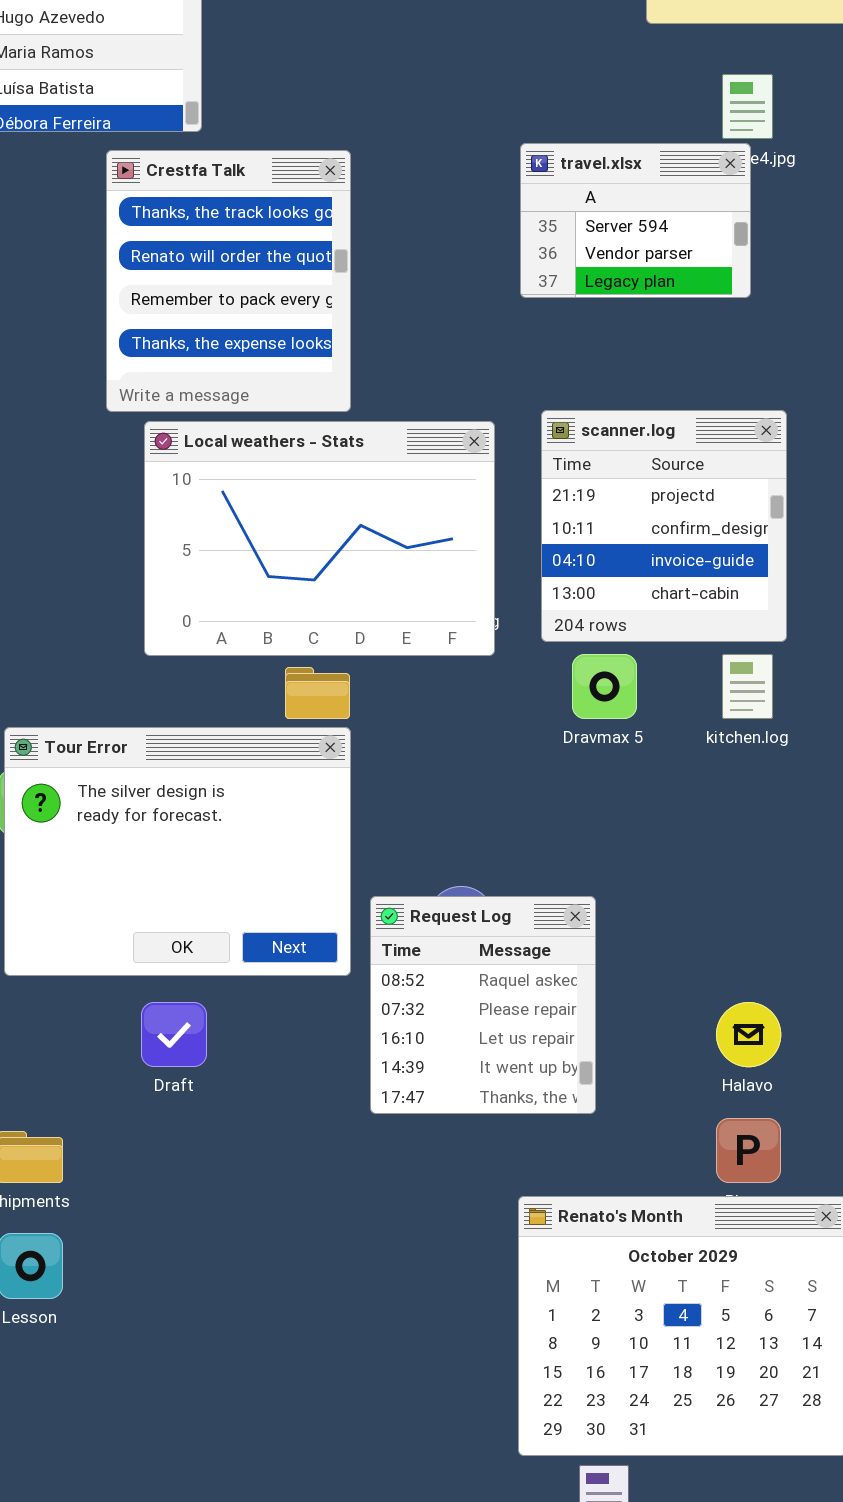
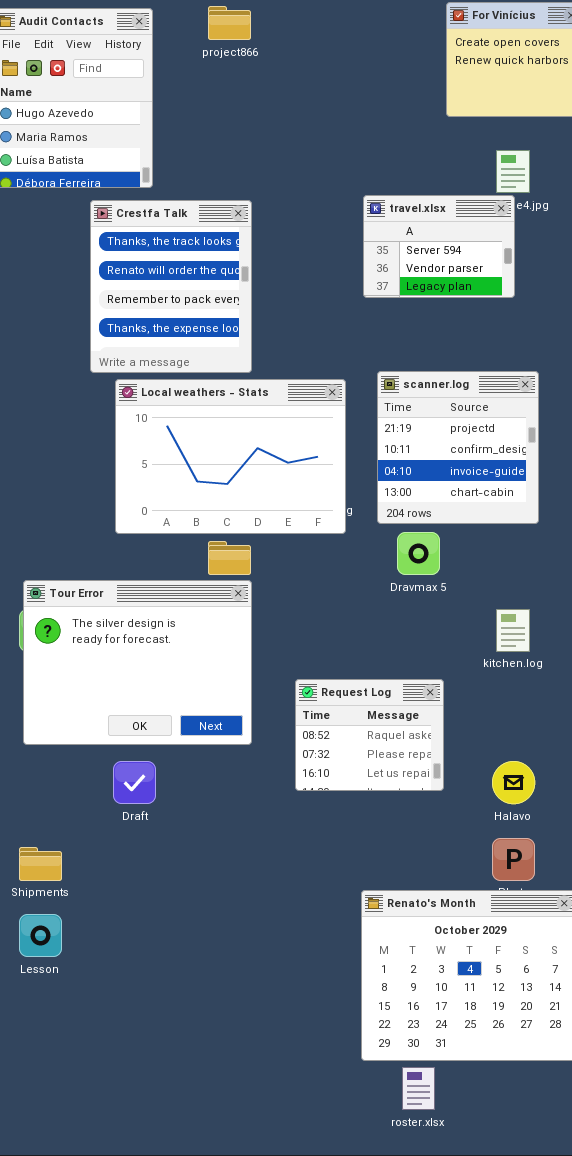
kitchen.log: [722,654,773,719] -> [496,609,530,652], moved
Request Log: [370,896,596,1114] -> [295,679,444,791], moved, resized

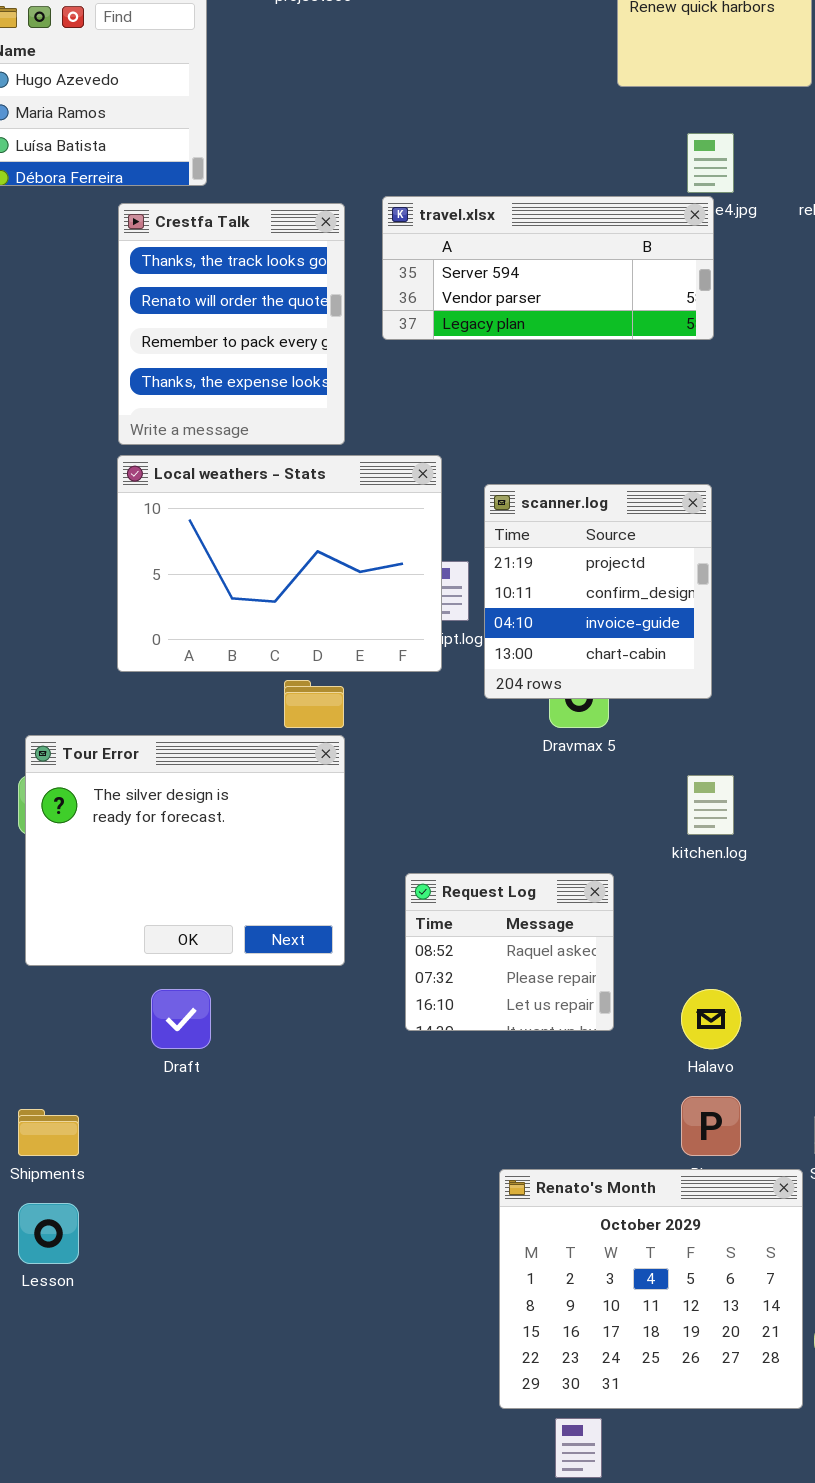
travel.xlsx: [363,195,515,298] -> [382,196,714,340], resized
scanner.log: [377,371,539,524] -> [484,484,712,699], moved
Local weathers - Stats: [115,379,346,534] -> [117,455,442,672], moved

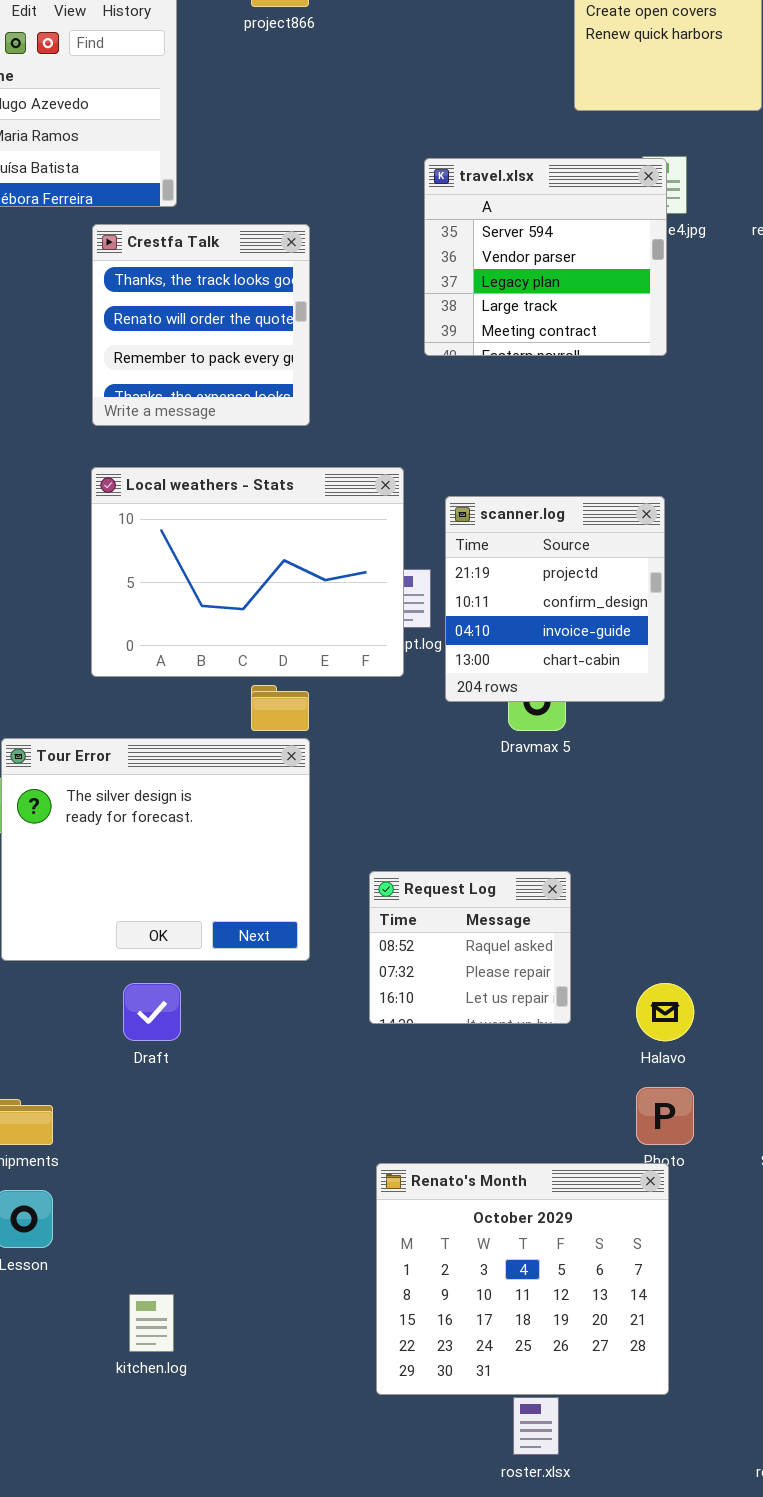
travel.xlsx: [382,196,714,340] -> [424,158,667,356], resized
Crestfa Talk: [118,203,345,445] -> [92,224,310,426], resized
kitchen.log: [687,775,734,835] -> [129,1294,174,1352], moved
Renato's Month: [499,1169,803,1409] -> [376,1163,669,1395], moved

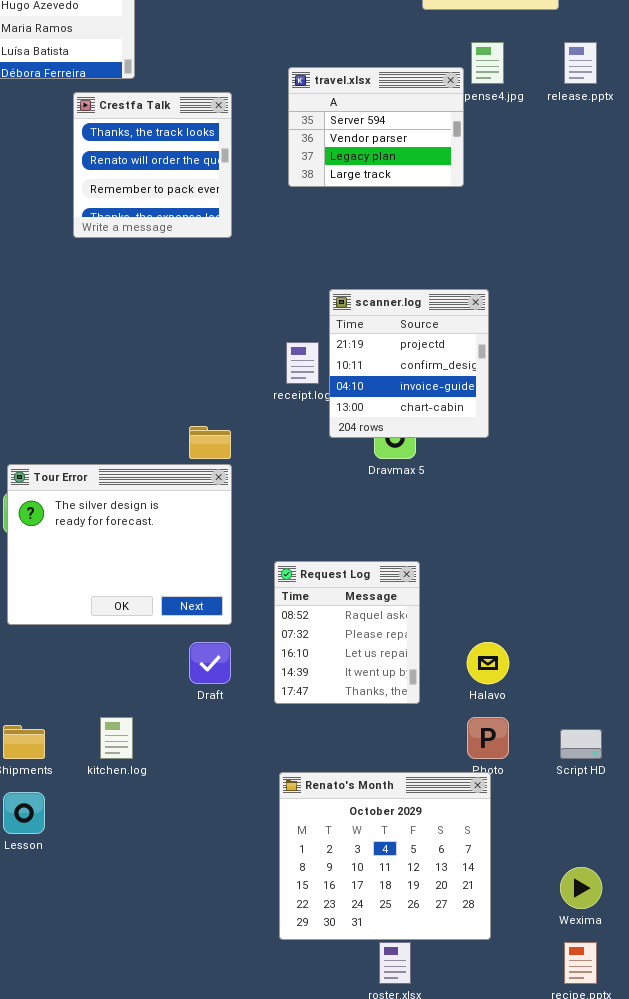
travel.xlsx: [424,158,667,356] -> [288,67,464,187], moved, resized
Local weathers - Stats: [91,467,404,677] -> none, closed
Request Log: [369,871,571,1024] -> [274,561,420,704], resized
Draft: [123,983,181,1041] -> [189,642,231,684], moved
kitchen.log: [129,1294,174,1352] -> [100,717,133,759], moved

